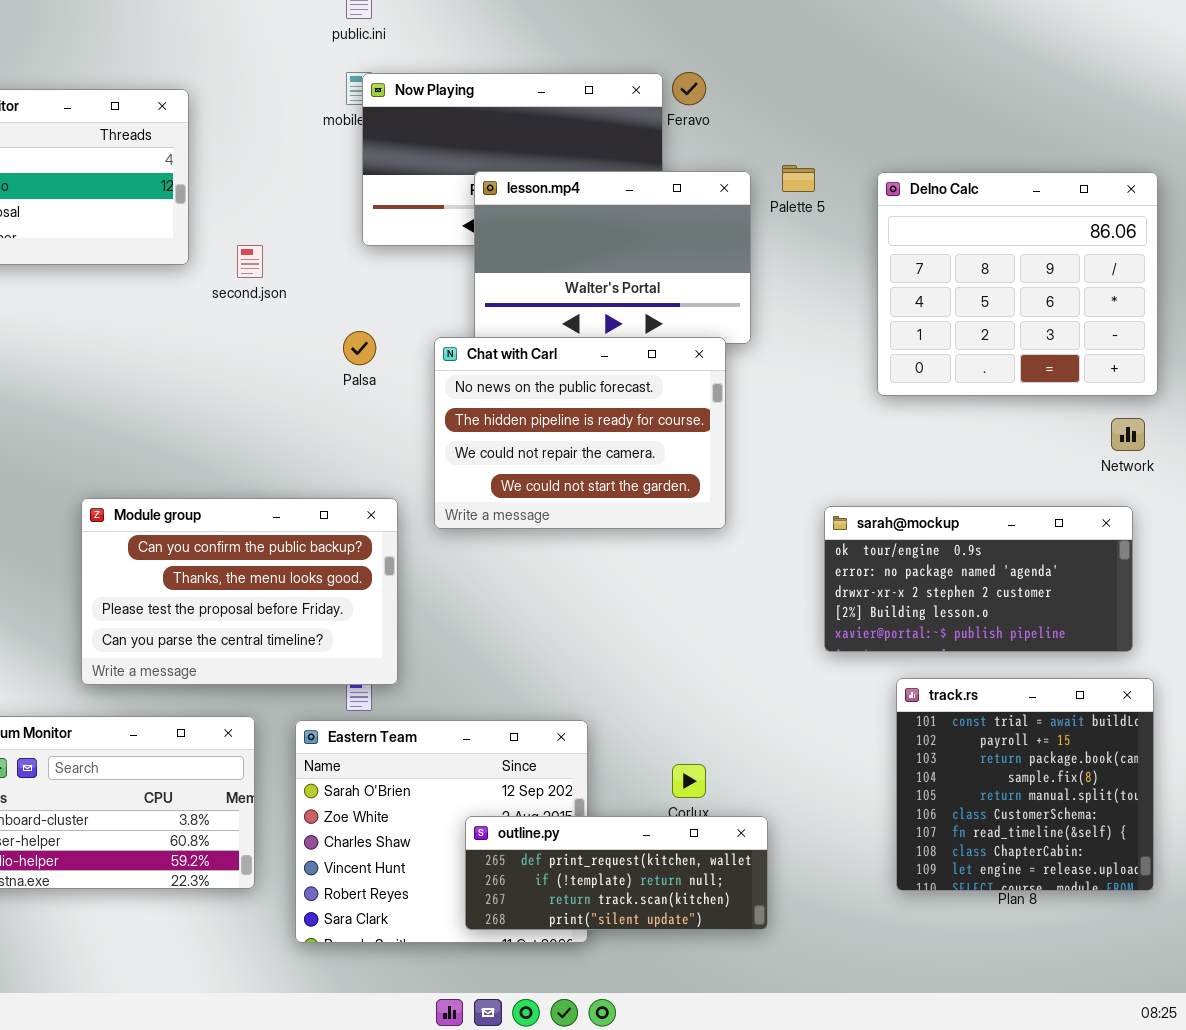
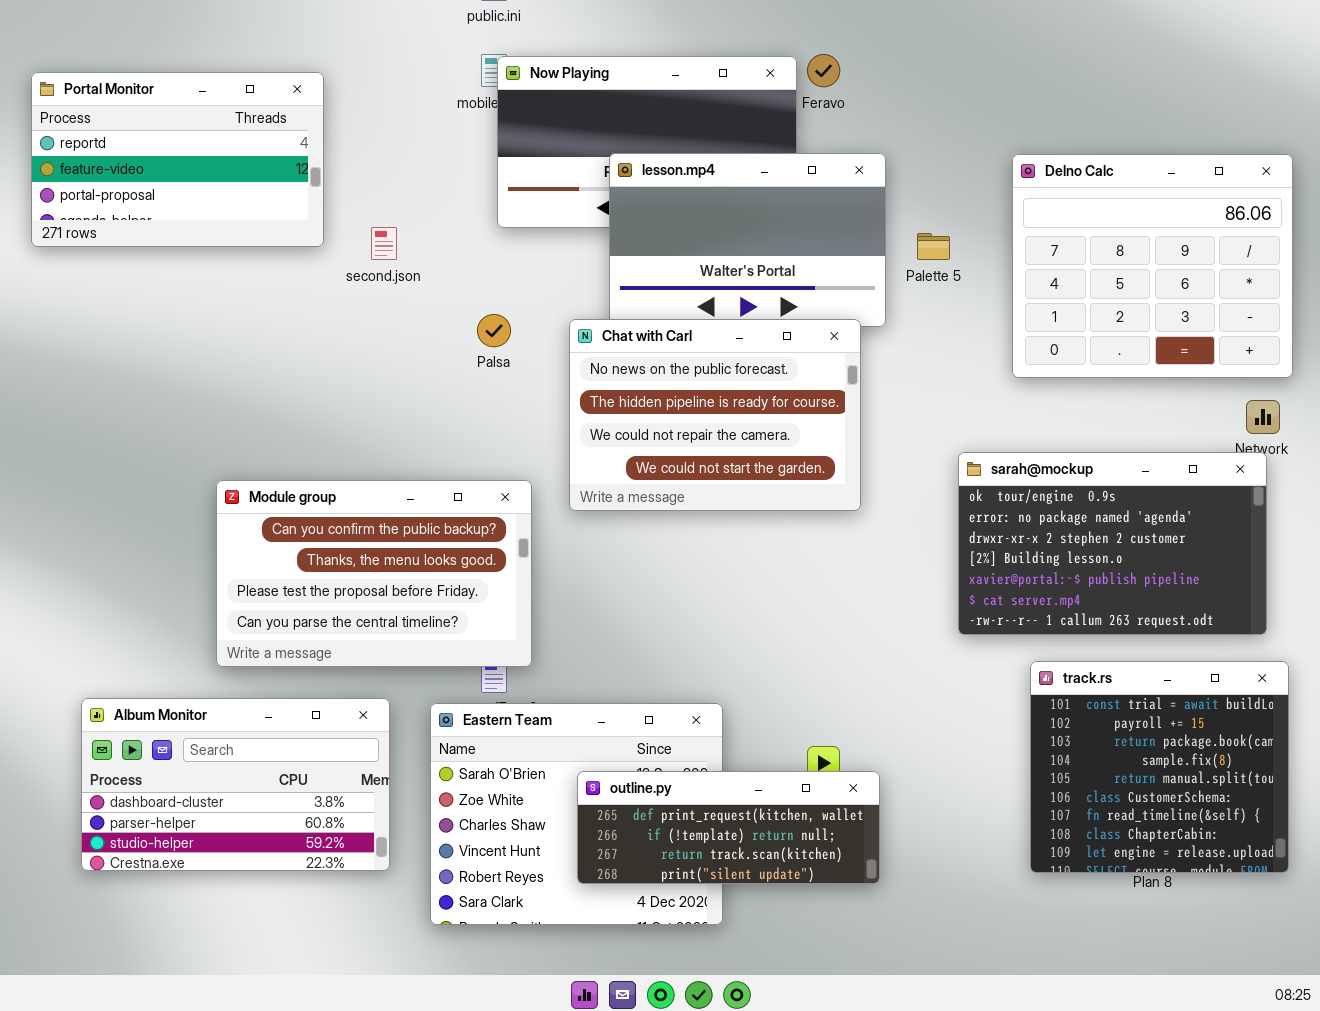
Palette 5: [782,165,815,192] -> [917,233,950,260], moved
sarah@mockup: [824,506,1133,652] -> [958,452,1267,635], resized
outline.py: [465,816,768,930] -> [577,771,880,884], moved

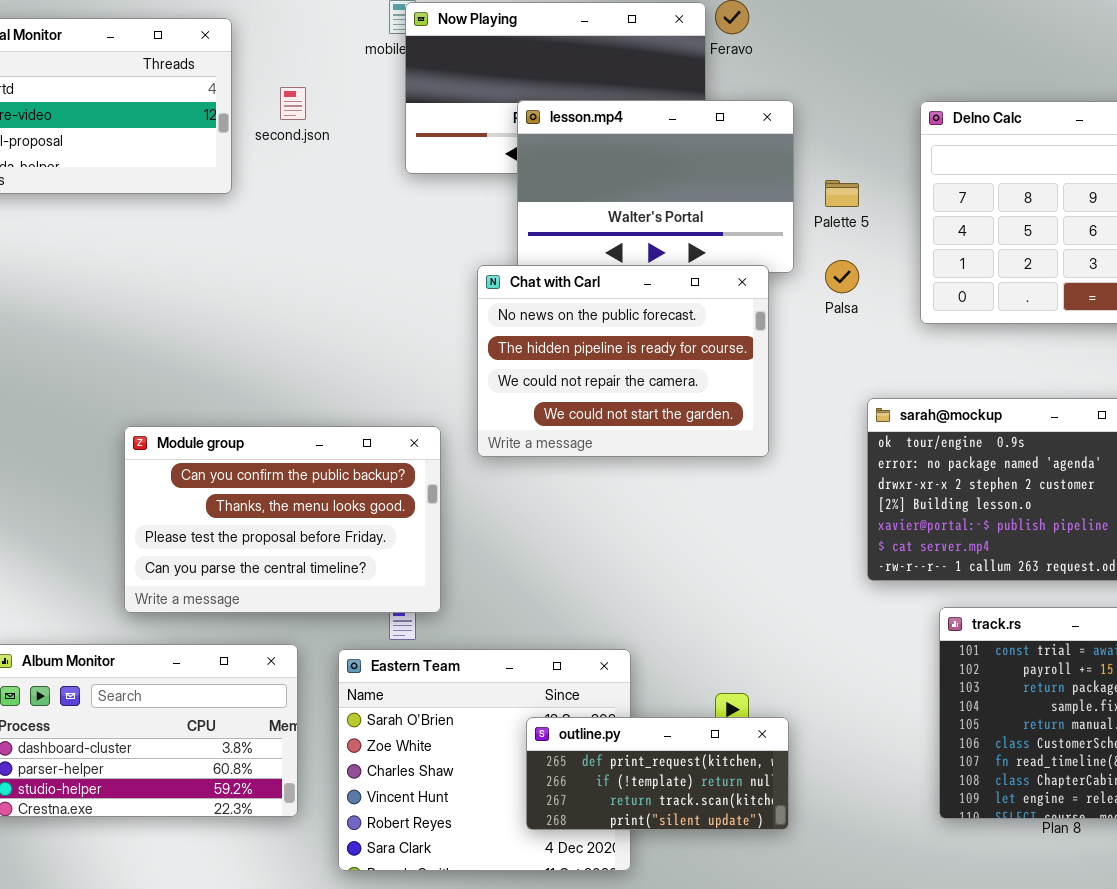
second.json: [371,227,397,260] -> [280,87,306,120], moved
Palsa: [477,314,511,347] -> [825,260,859,293], moved
outline.py: [577,771,880,884] -> [526,717,789,830], resized

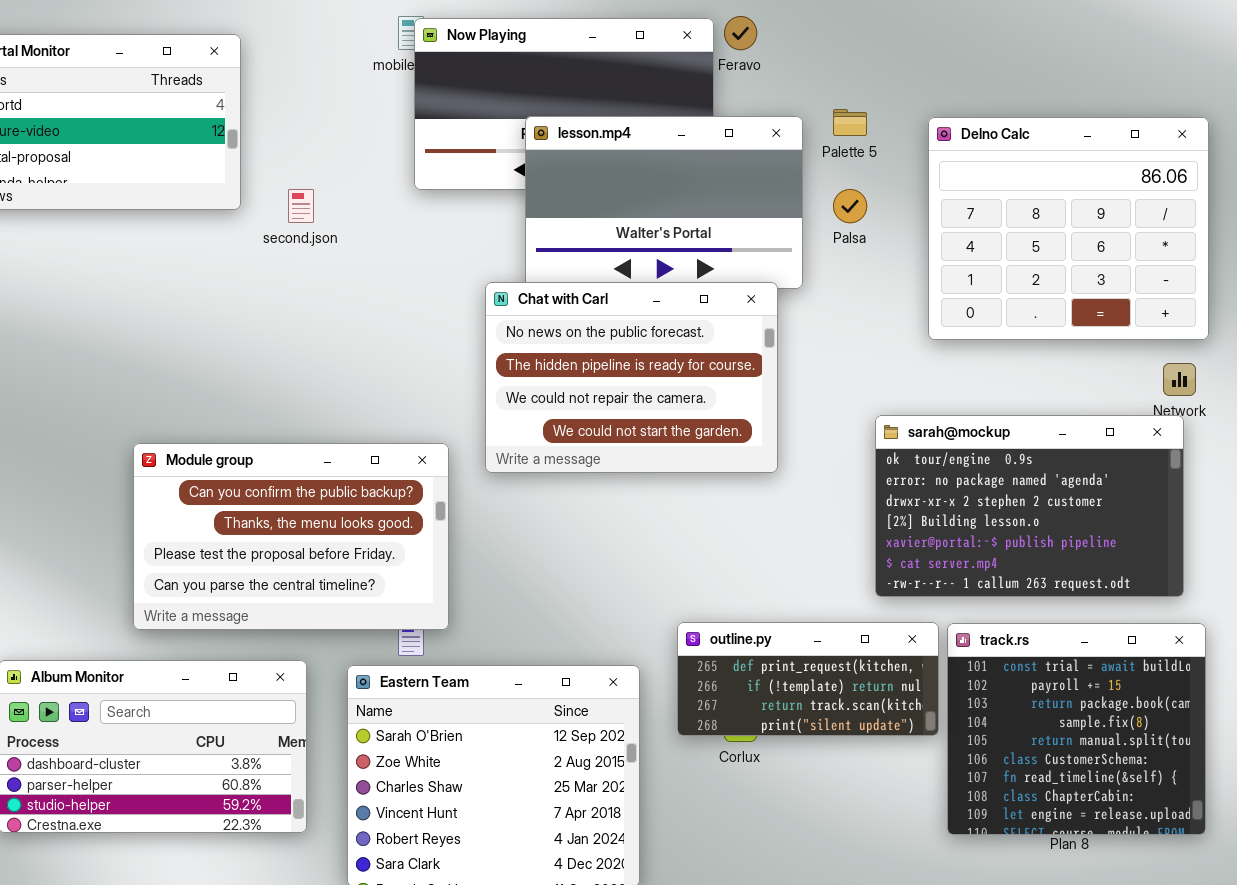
second.json: [280,87,306,120] -> [288,189,314,223], moved
Palette 5: [825,180,859,207] -> [833,109,867,136], moved
Palsa: [825,260,859,293] -> [833,189,867,223], moved
outline.py: [526,717,789,830] -> [677,622,939,736], moved

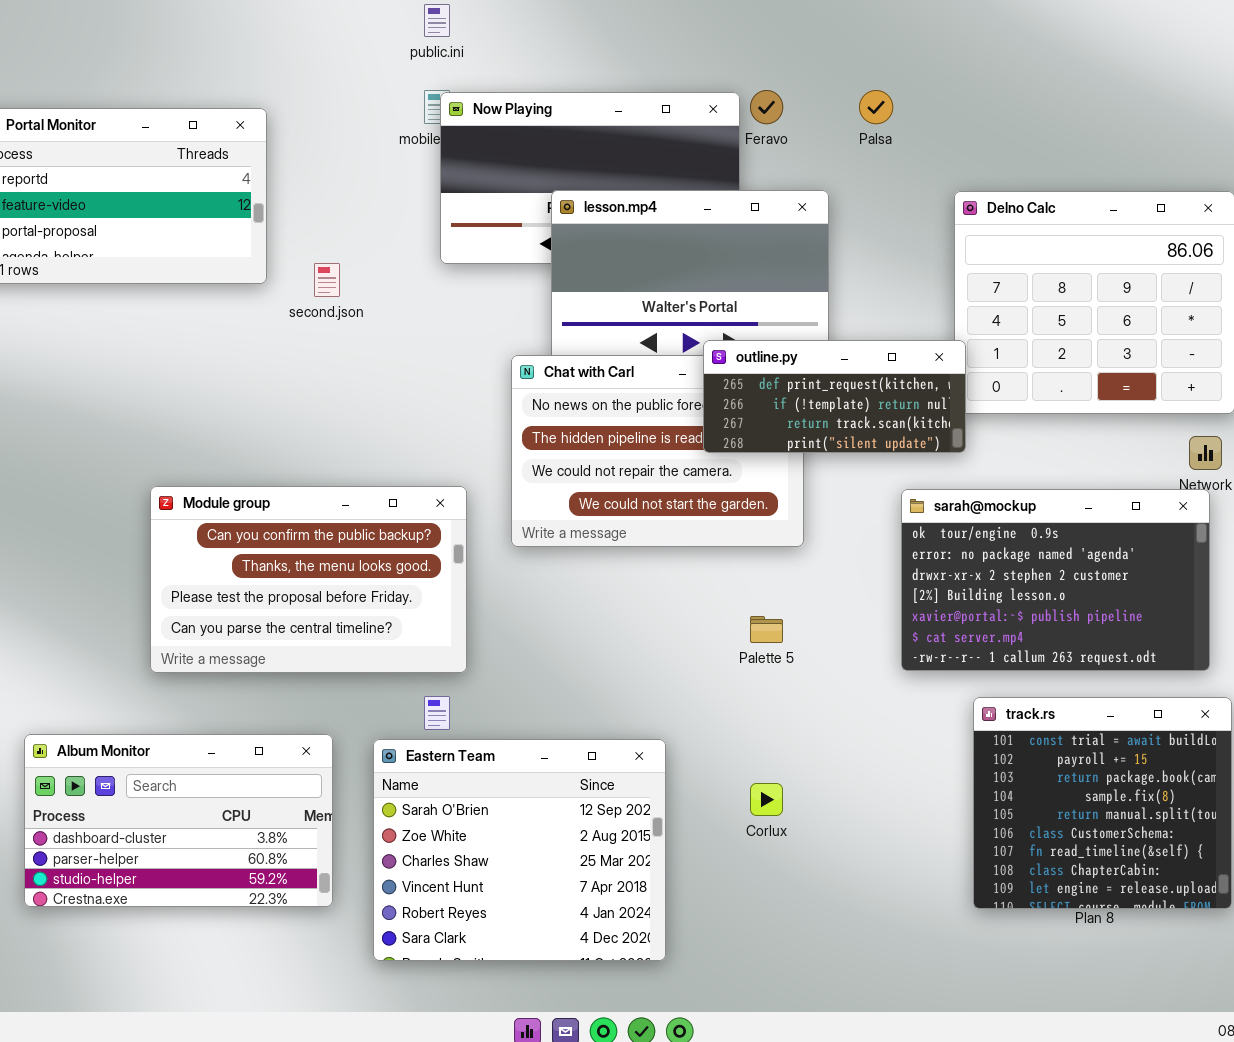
Palette 5: [833,109,867,136] -> [750,616,783,643], moved
Palsa: [833,189,867,223] -> [859,90,893,124], moved
Module group: [133,443,449,630] -> [150,486,467,673], moved
outline.py: [677,622,939,736] -> [703,340,966,453], moved

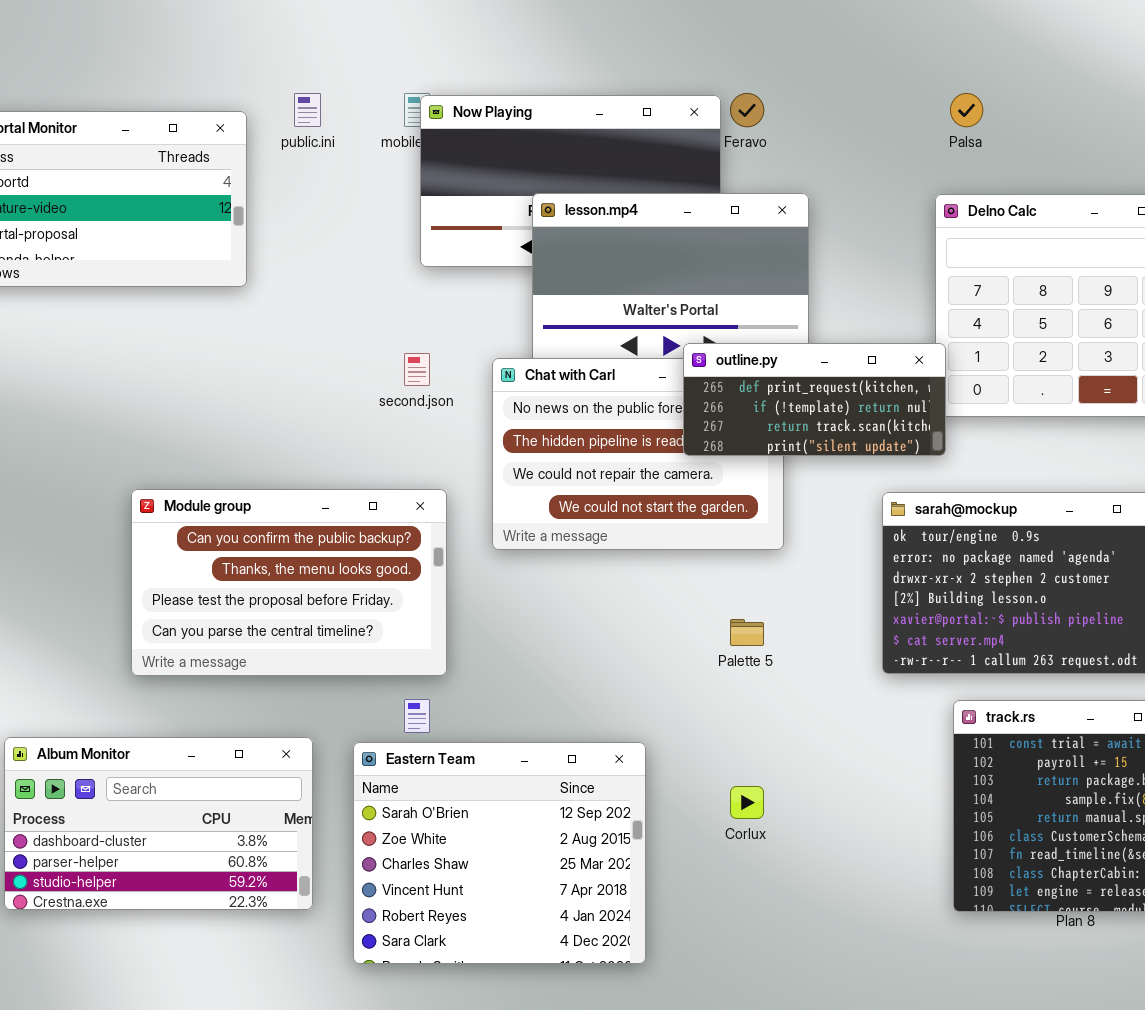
public.ini: [424,4,450,37] -> [294,93,321,127], moved
Palsa: [859,90,893,124] -> [950,93,983,127], moved
second.json: [314,263,340,297] -> [404,353,430,386], moved

